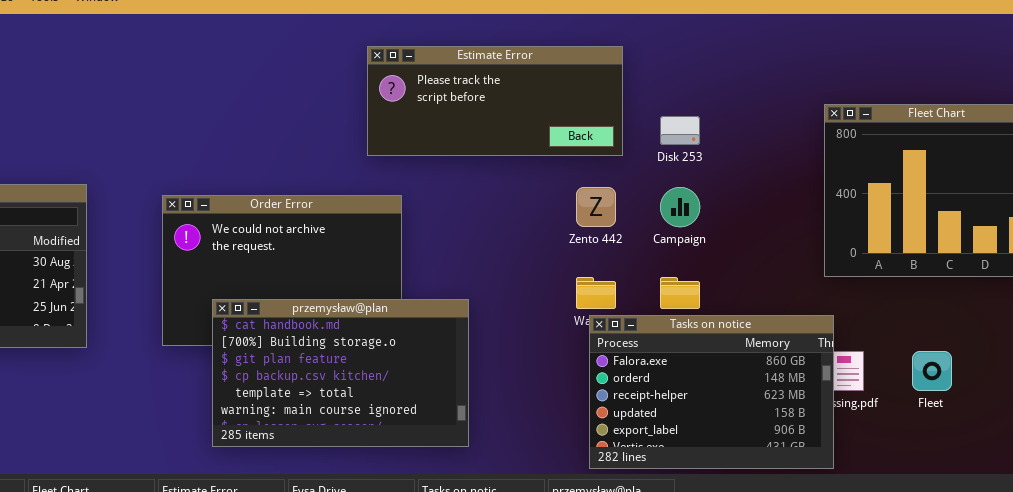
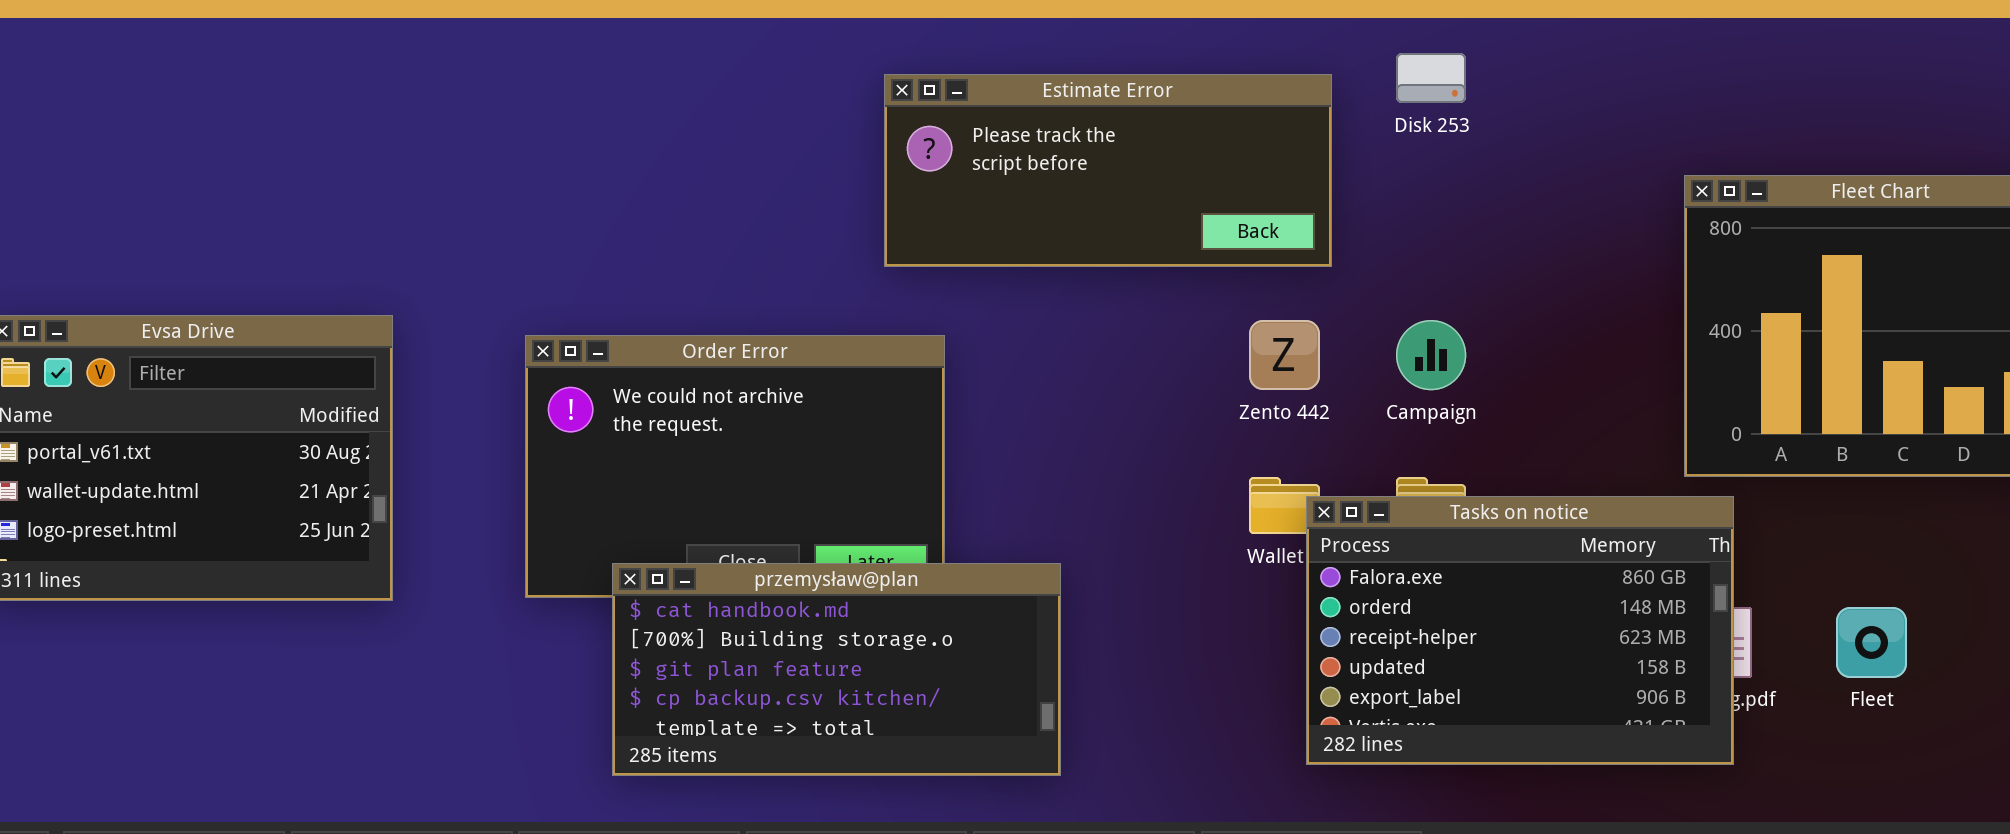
Disk 253: [660,116,700,145] -> [1396,53,1466,103], moved
przemysław@plan: [212,299,469,447] -> [612,563,1061,776], resized
Tasks on notice: [589,315,834,469] -> [1306,496,1734,765], moved

